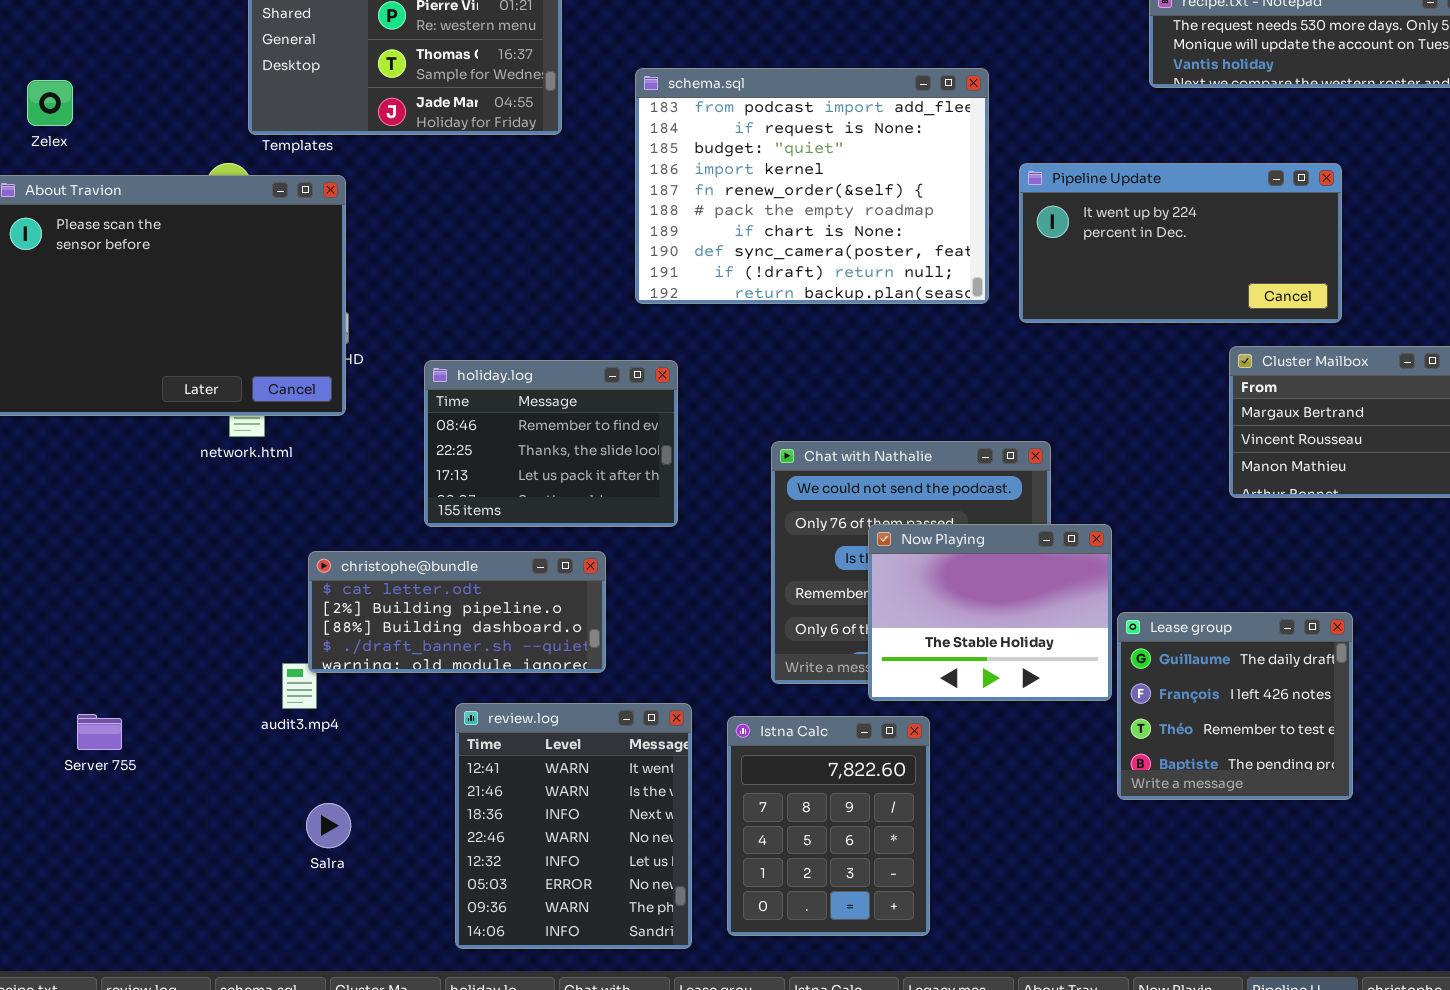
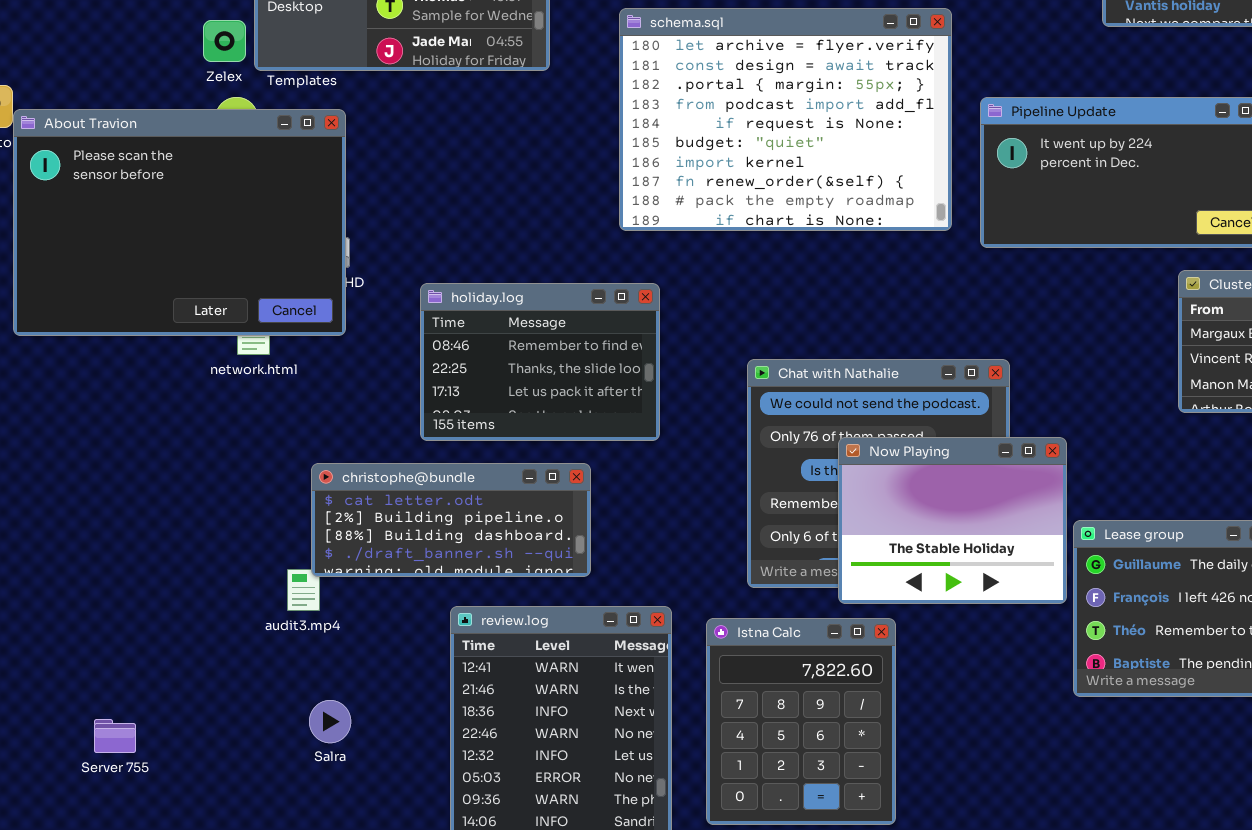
schema.sql: [635,68,989,304] -> [619,8,952,231], scrolled up 3 rows
Zelex: [27,80,73,126] -> [203,20,246,62], moved
Server 755: [77,714,122,750] -> [94,719,136,753], moved

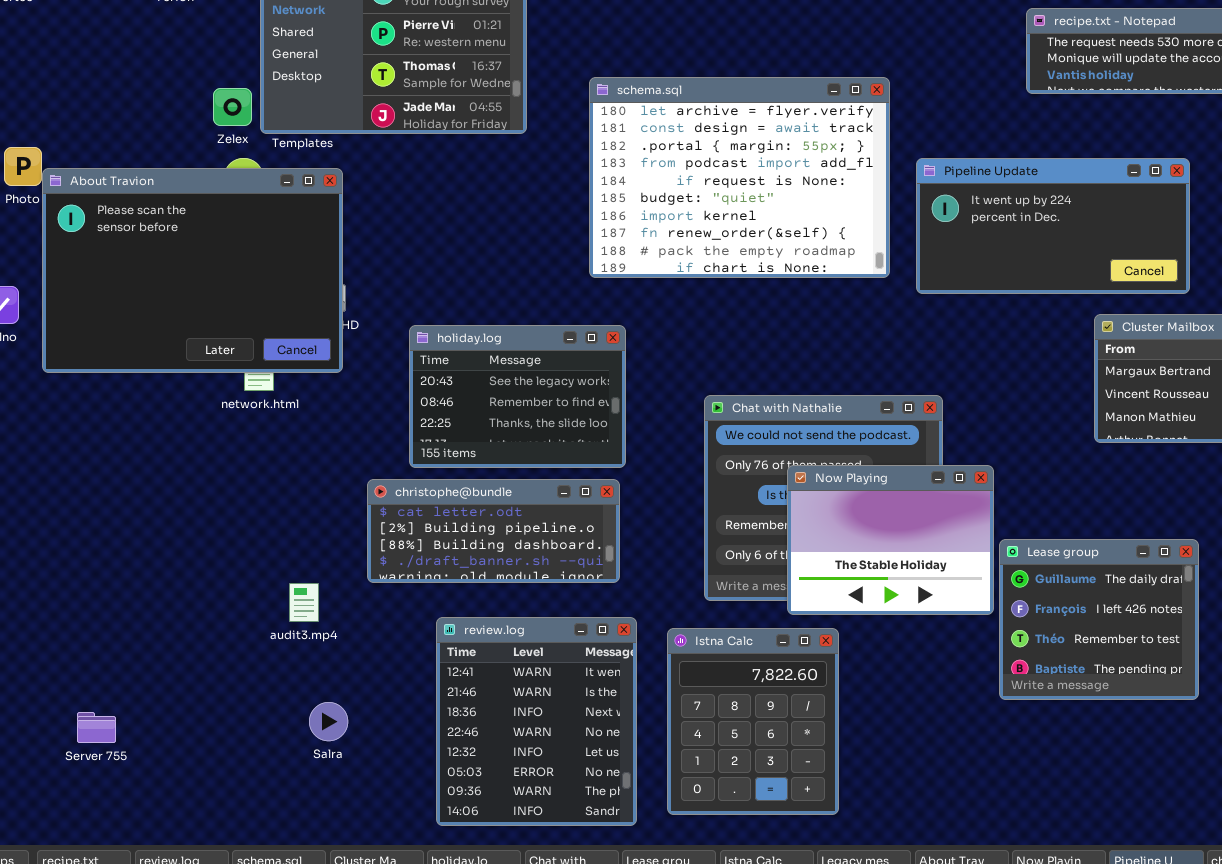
holiday.log: [420,283,660,441] -> [409,325,626,468], scrolled up 1 row
christophe@bundle: [311,463,591,577] -> [367,479,620,583], moved
Server 755: [94,719,136,753] -> [77,712,116,743], moved

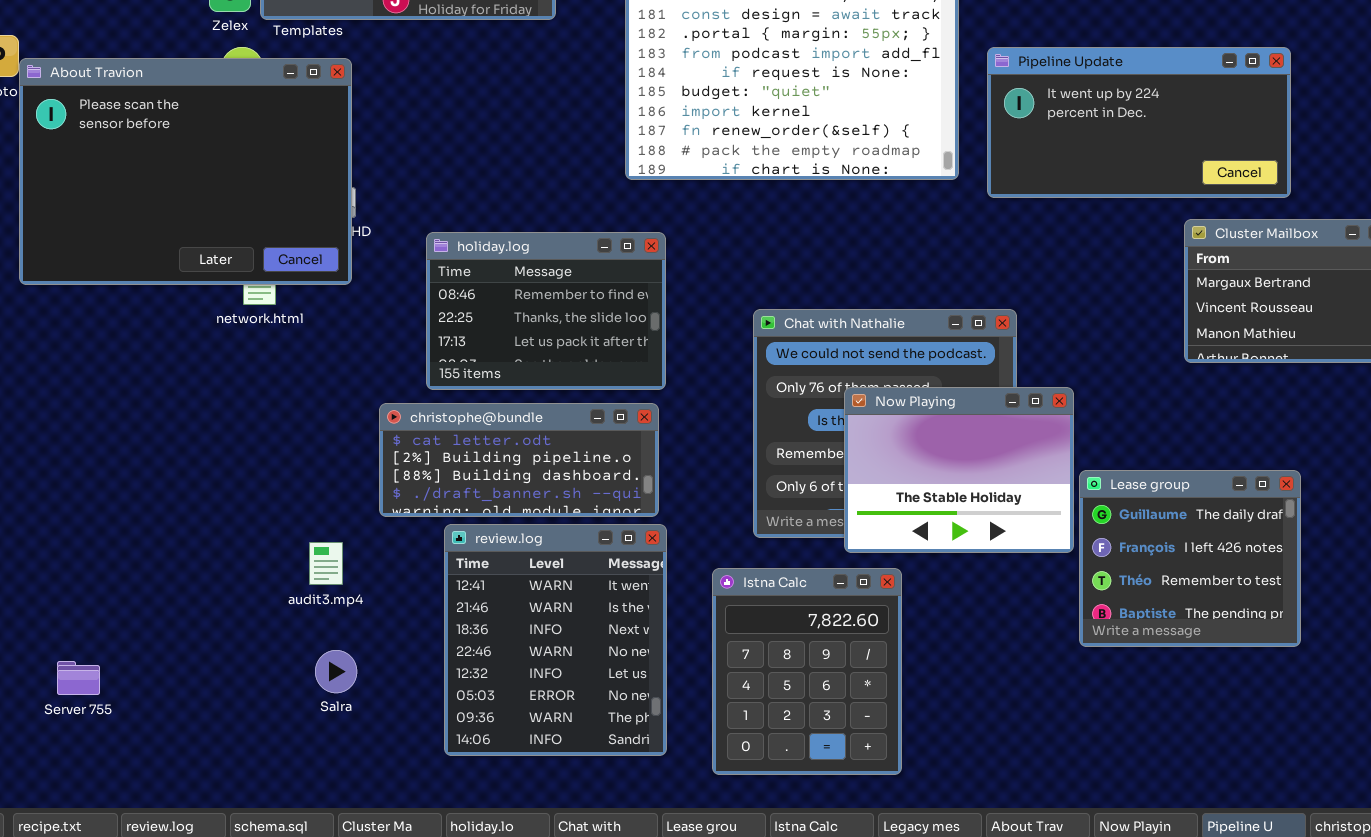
holiday.log: [409,325,626,468] -> [426,232,666,390], scrolled down 1 row
audit3.mp4: [289,583,319,622] -> [309,542,343,585], moved
review.log: [436,617,637,826] -> [444,524,667,756], moved

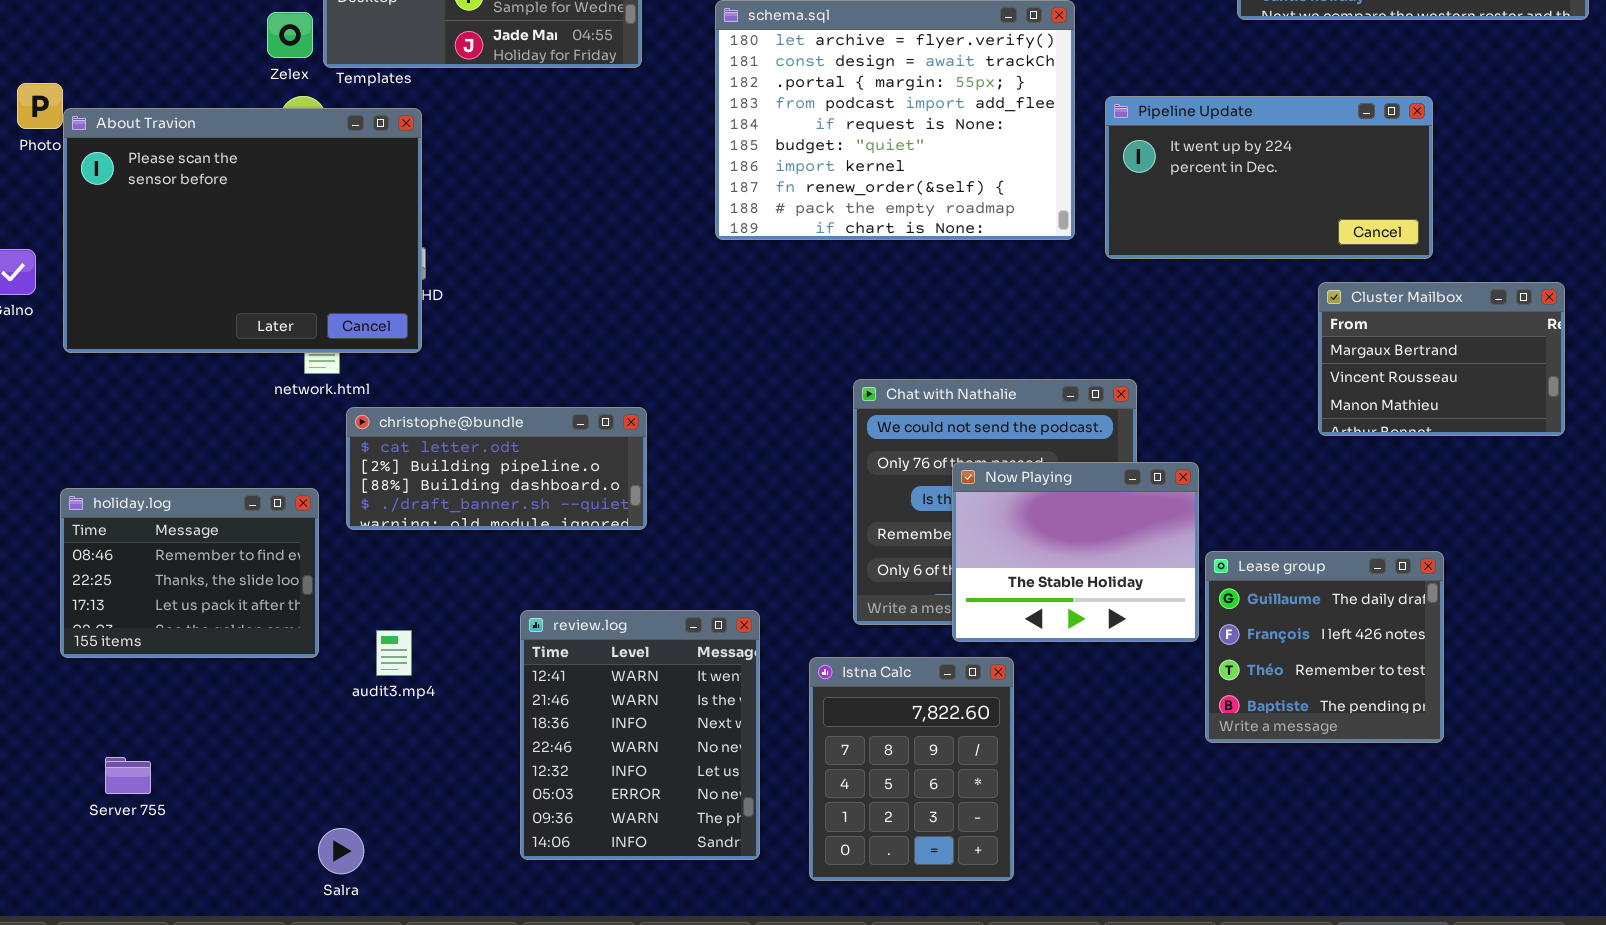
holiday.log: [426,232,666,390] -> [60,488,319,658], moved
christophe@bundle: [379,403,659,517] -> [346,407,647,530], moved
Salra: [315,650,357,693] -> [318,828,364,874], moved

